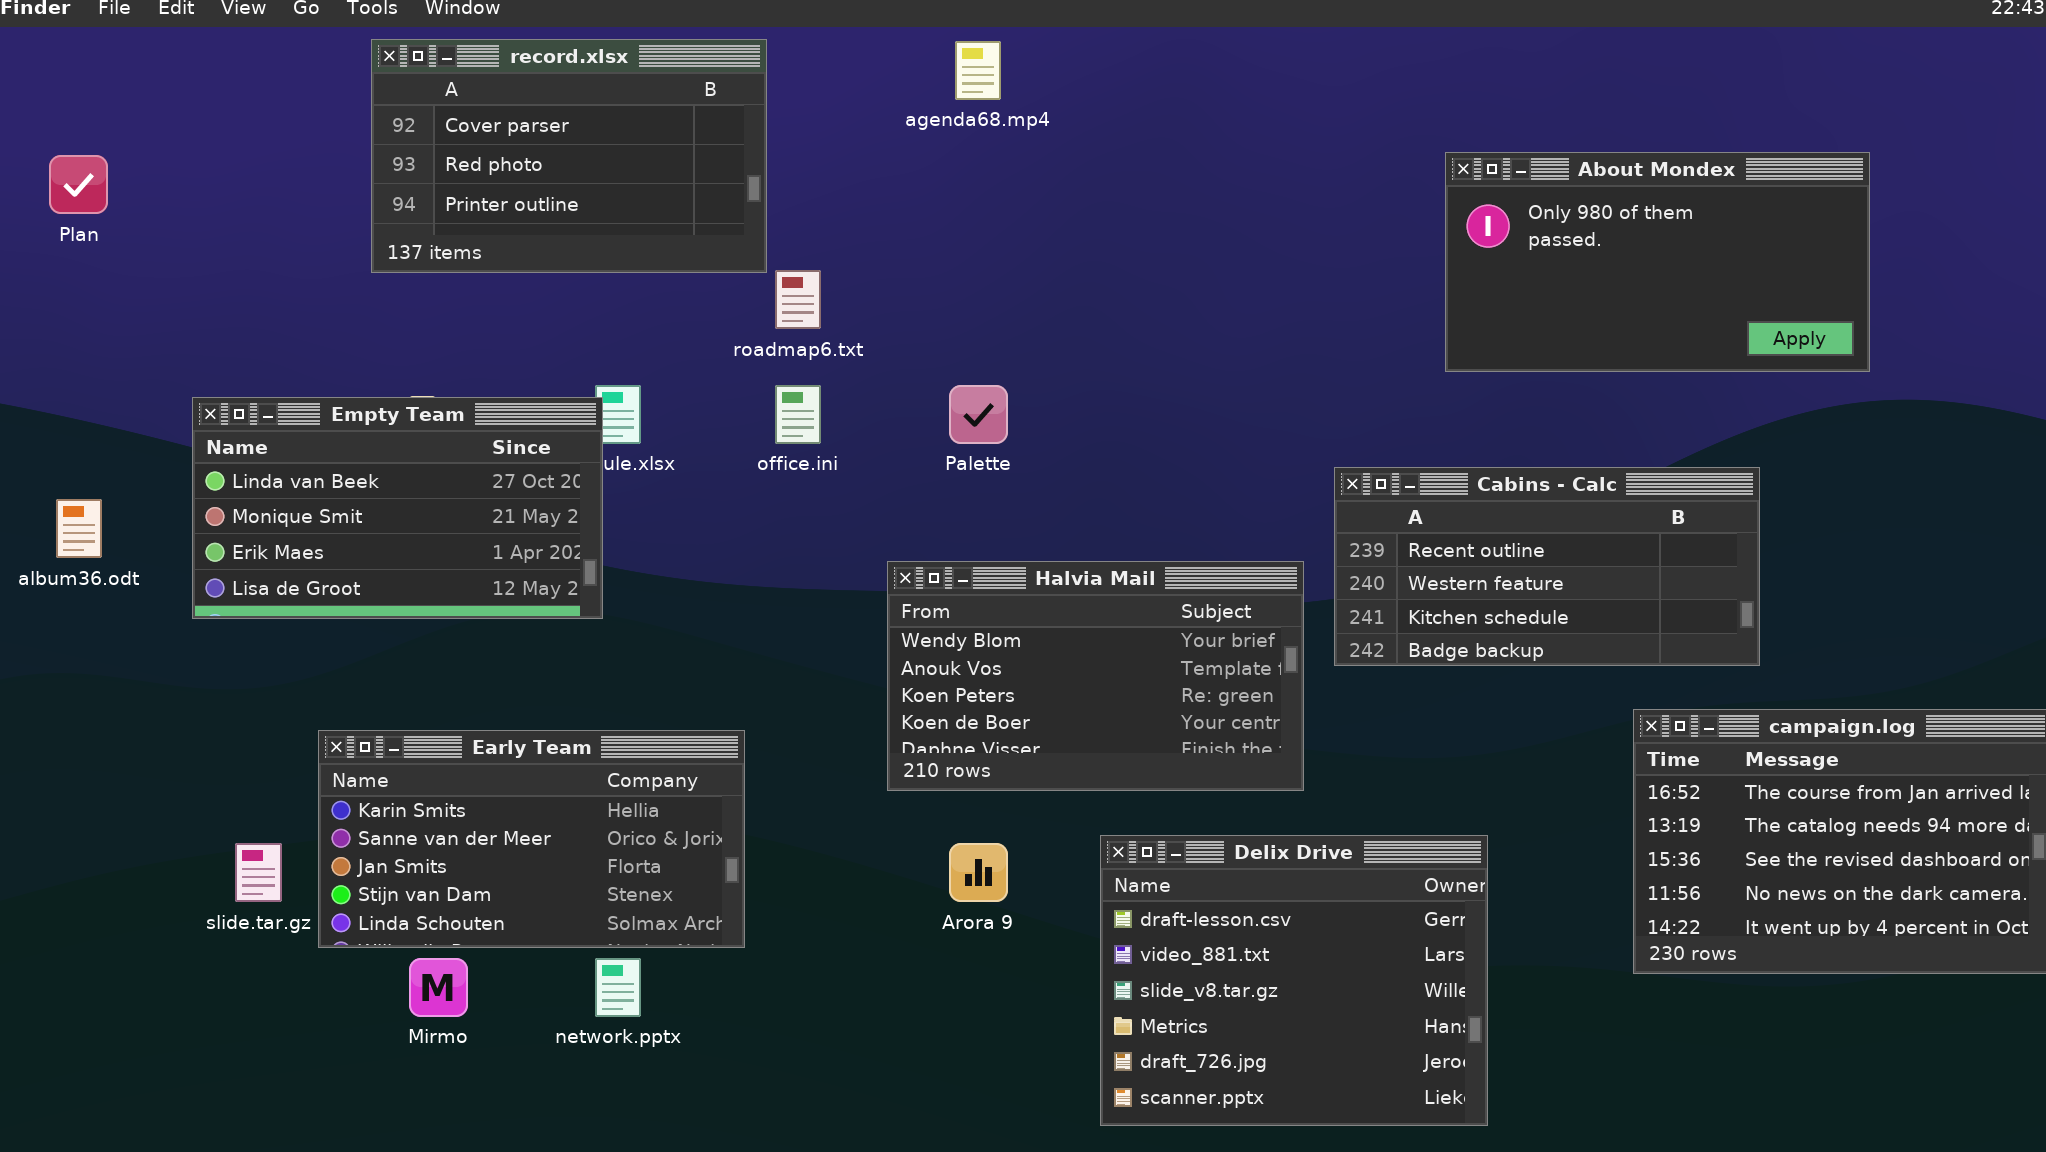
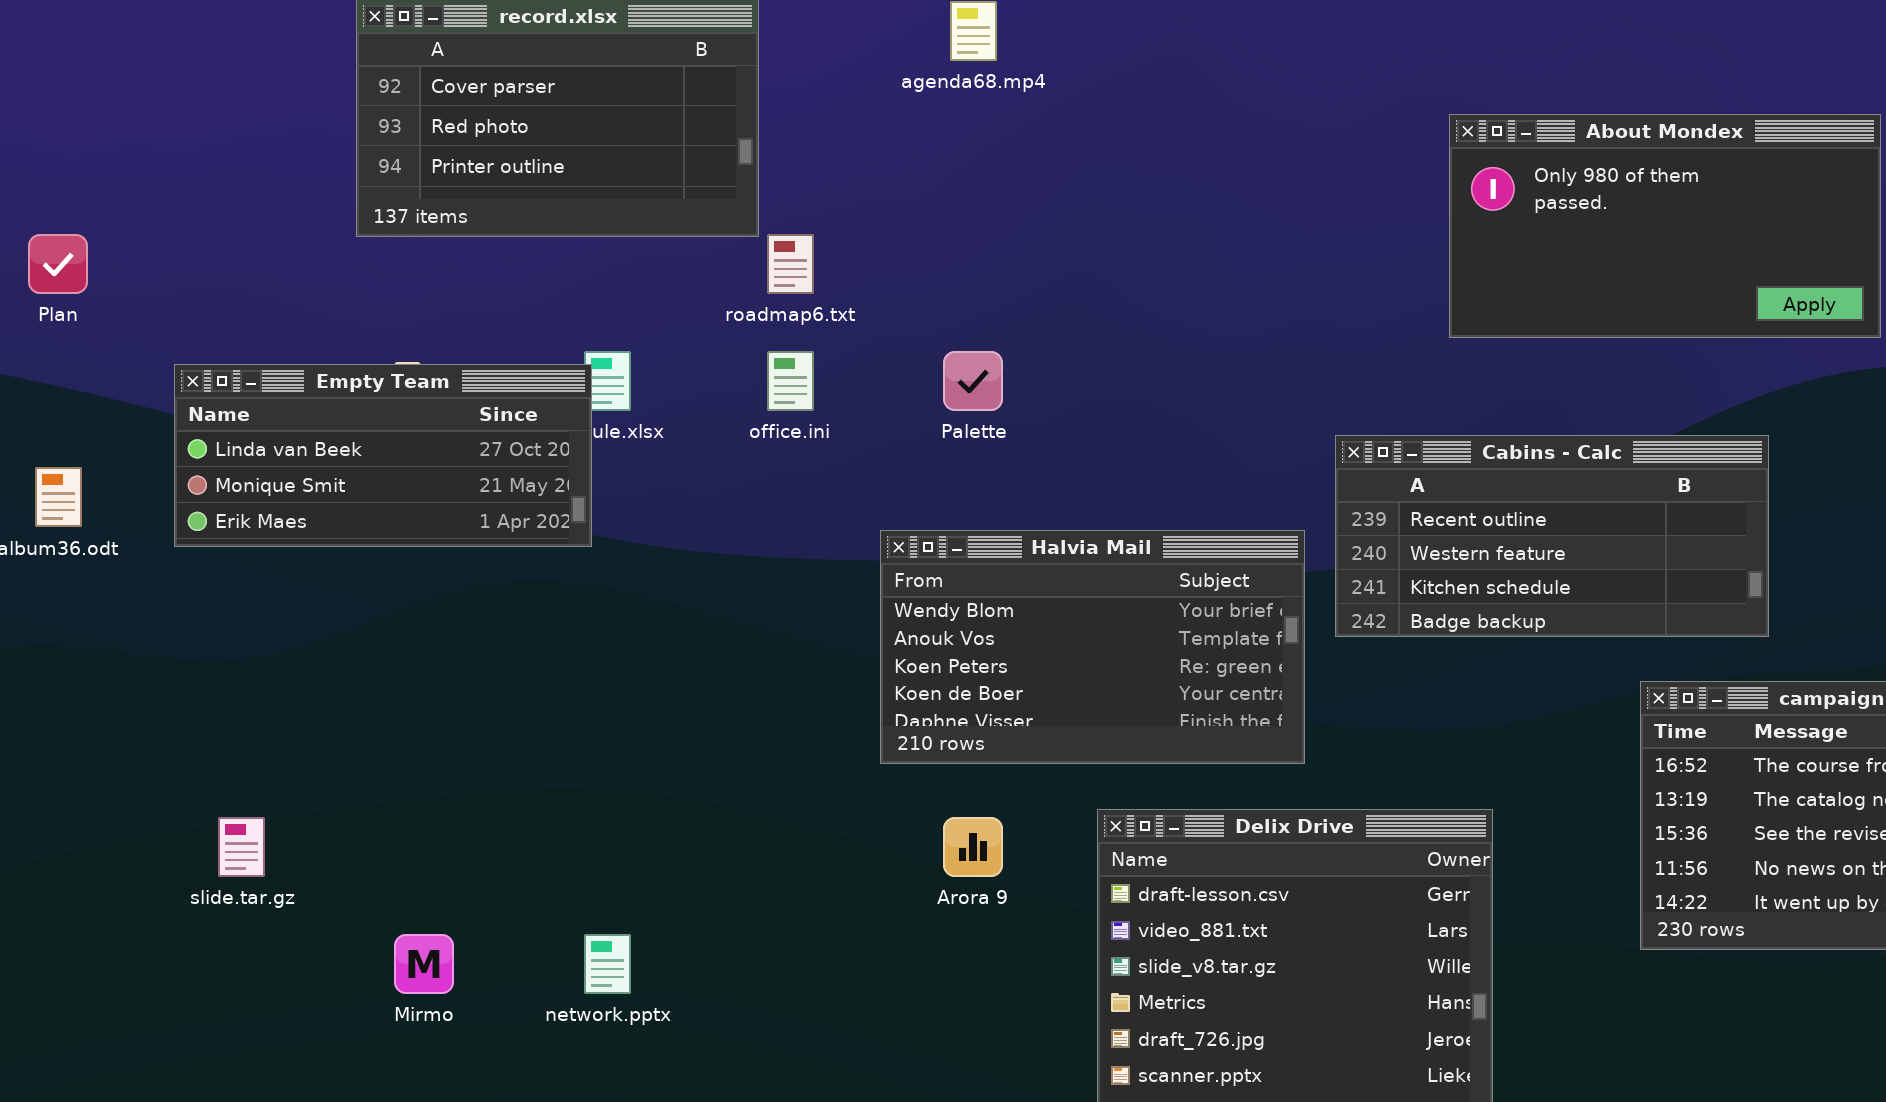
Plan: [49,155,108,214] -> [28,234,88,294], moved
Empty Team: [192,397,603,619] -> [174,364,592,547], resized
Early Team: [318,730,745,948] -> none, closed

